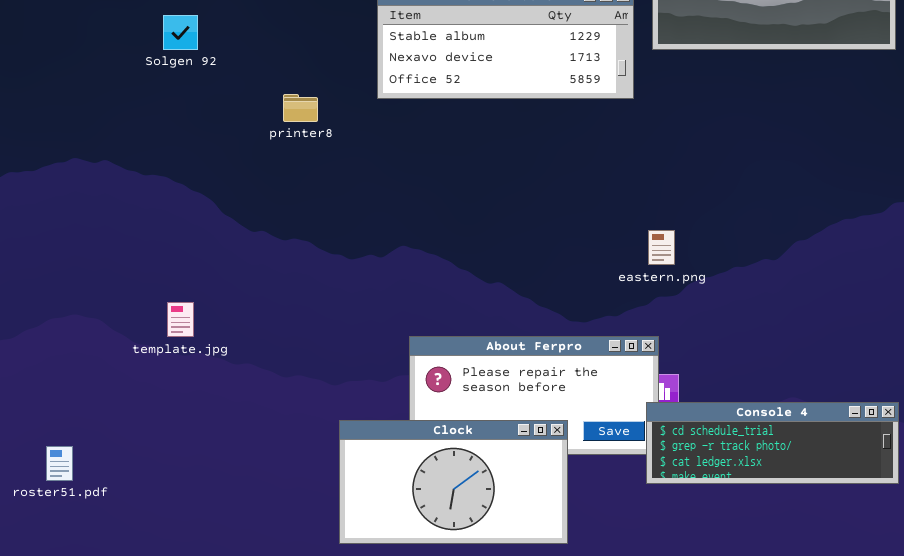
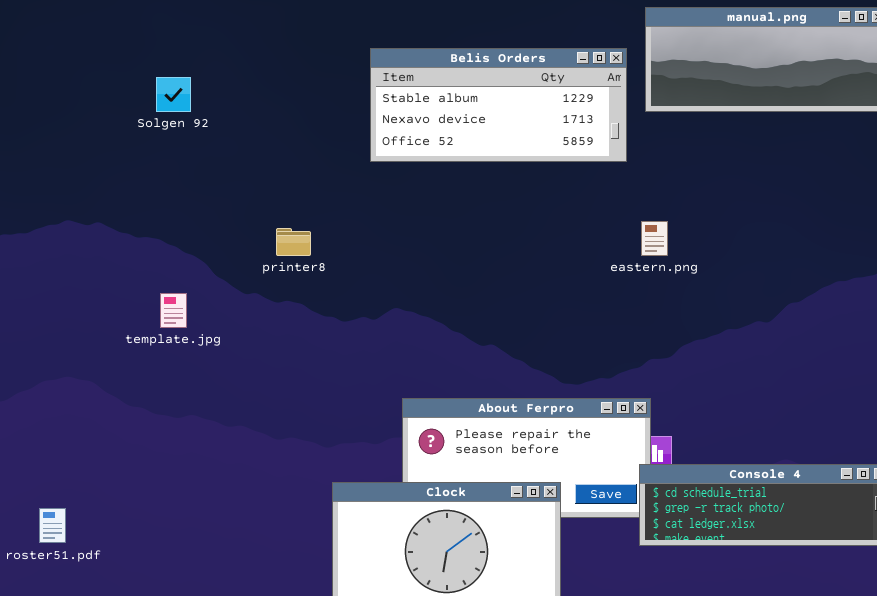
printer8: [283,94,318,122] -> [276,228,311,256], moved
eastern.png: [648,230,675,265] -> [641,221,668,256], moved
template.jpg: [167,302,194,337] -> [160,293,187,328], moved

